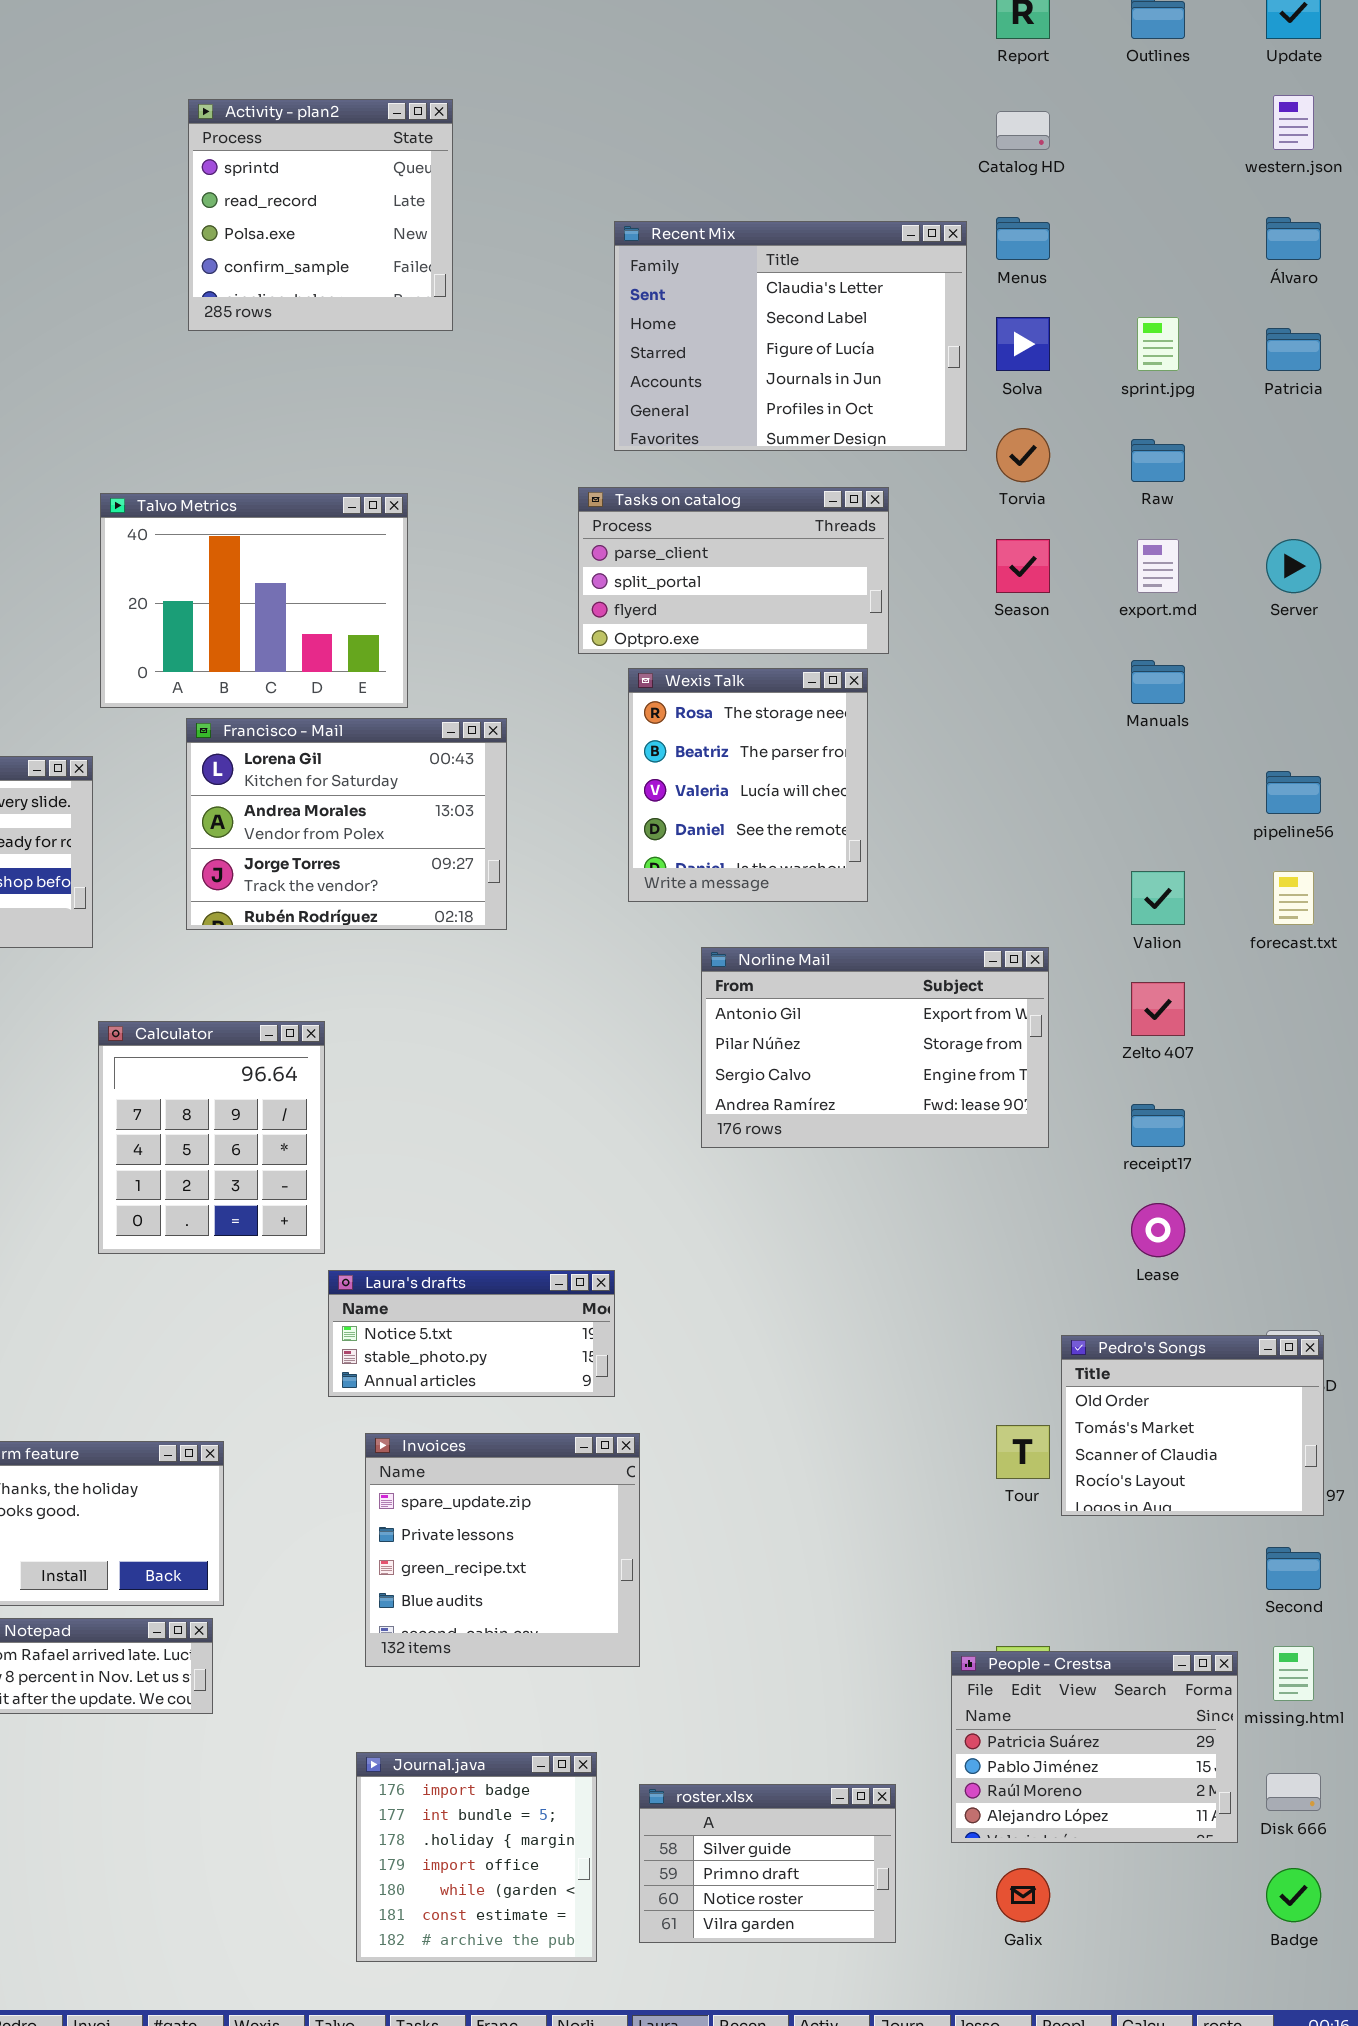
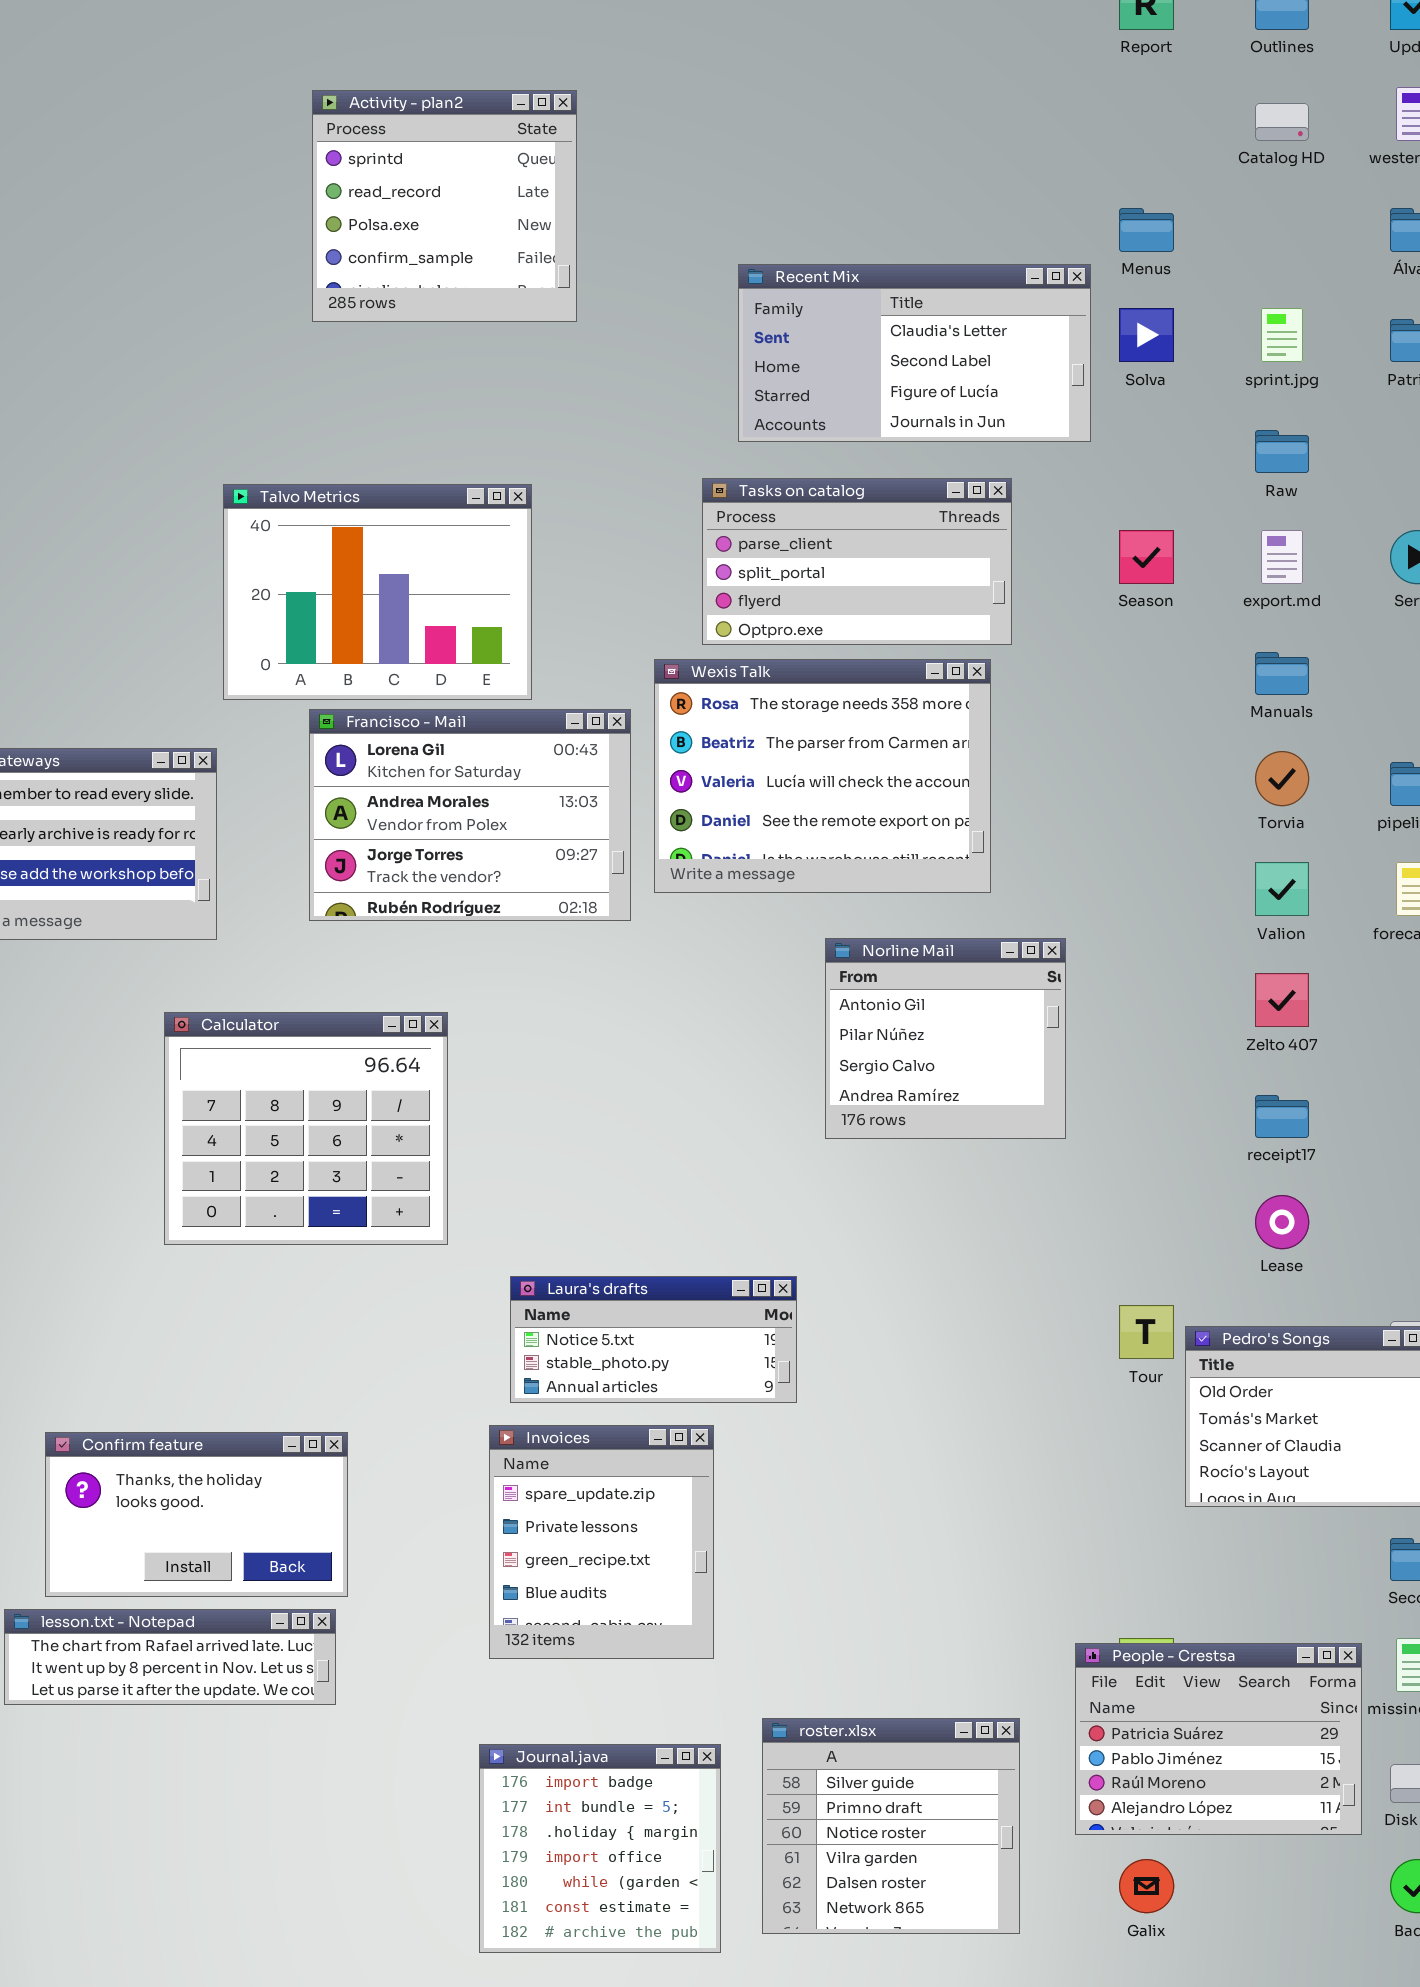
Catalog HD: [996,111,1050,150] -> [1255,103,1309,141], moved
Recent Mix: [614,221,967,451] -> [738,264,1091,442], resized
Torvia: [996,428,1050,482] -> [1255,751,1309,806], moved
Wexis Talk: [628,668,868,902] -> [654,659,991,893], resized
Norline Mail: [701,947,1049,1148] -> [825,938,1066,1139], resized
Calculator: [98,1021,325,1254] -> [164,1012,448,1245], resized
Laura's drafts: [328,1270,615,1397] -> [510,1276,797,1403], moved
Tour: [996,1425,1050,1479] -> [1119,1305,1174,1359], moved
Invoices: [365,1433,640,1667] -> [489,1425,714,1659], resized
roster.xlsx: [639,1784,896,1943] -> [762,1718,1020,1934], resized

